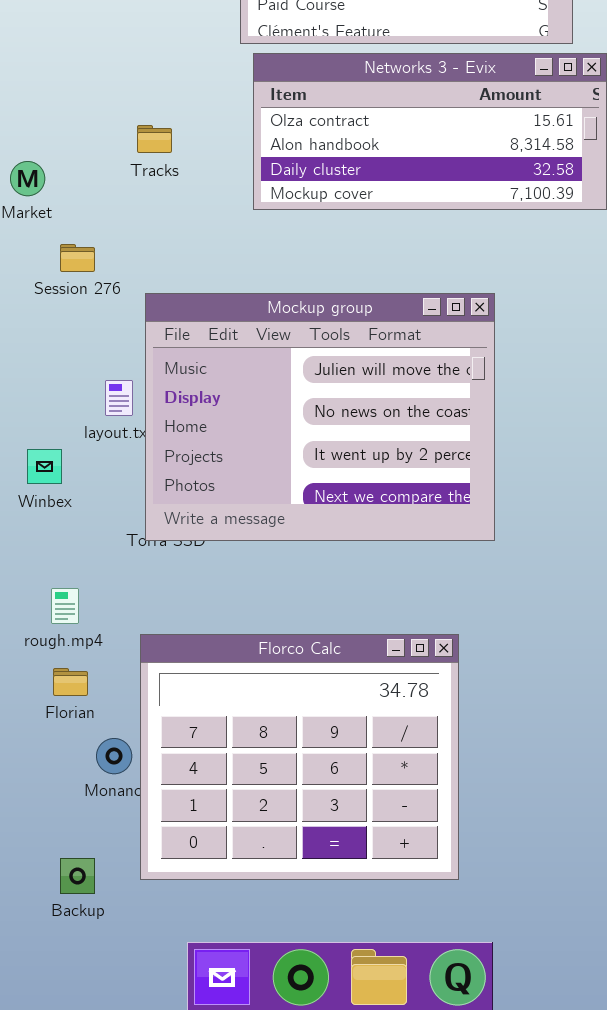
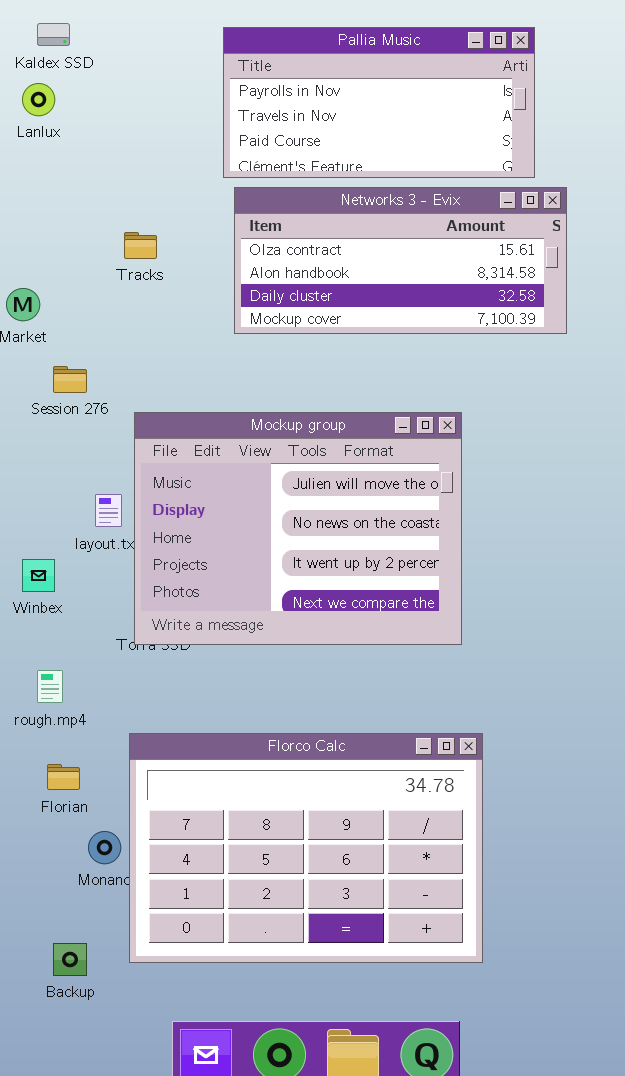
Tracks: [137,125,172,153] -> [124,232,157,259], moved
rough.mp4: [51,588,79,624] -> [37,670,63,703], moved
Florco Calc: [140,634,459,880] -> [129,733,483,963], resized

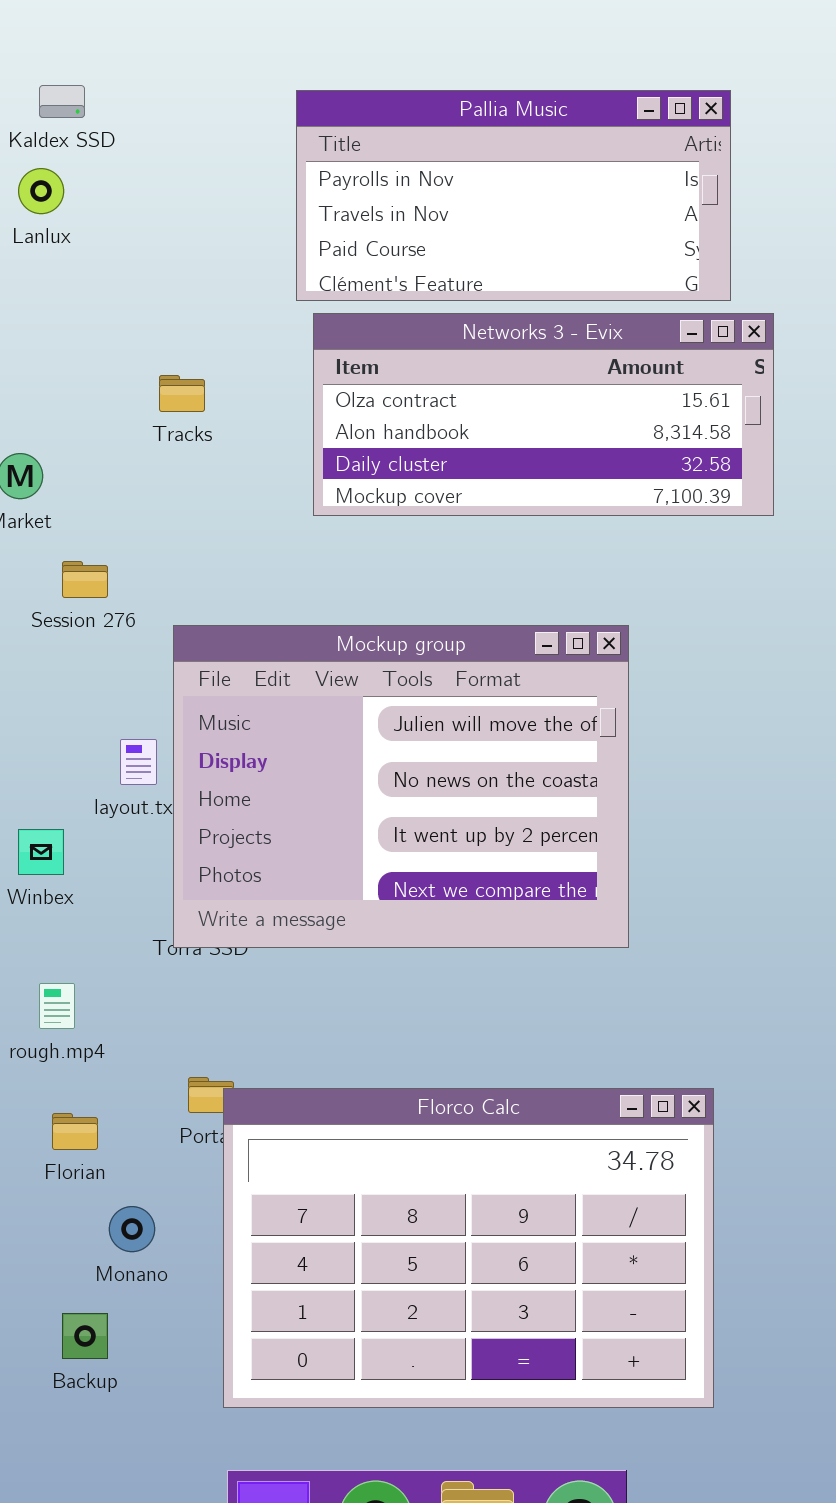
Florco Calc: [129,733,483,963] -> [223,1088,714,1408], moved
Backup: [53,943,87,976] -> [62,1313,108,1359], moved

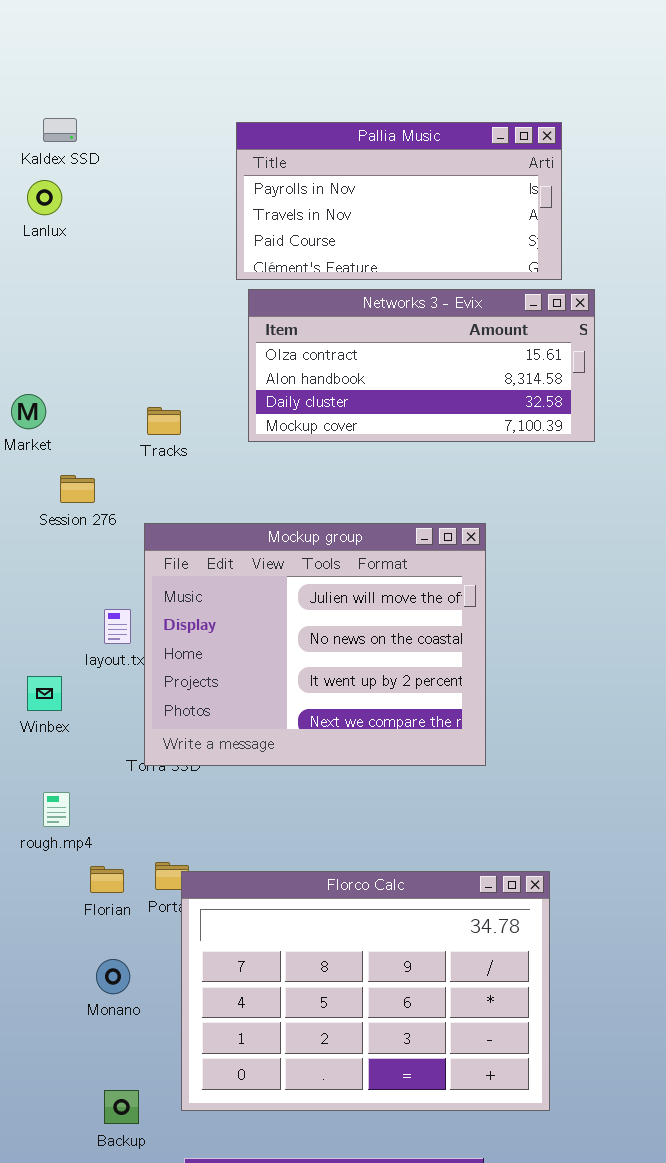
Tracks: [159,375,205,412] -> [147,407,181,435], moved
Florian: [52,1113,98,1150] -> [90,866,124,893], moved
Backup: [62,1313,108,1359] -> [104,1090,139,1124], moved

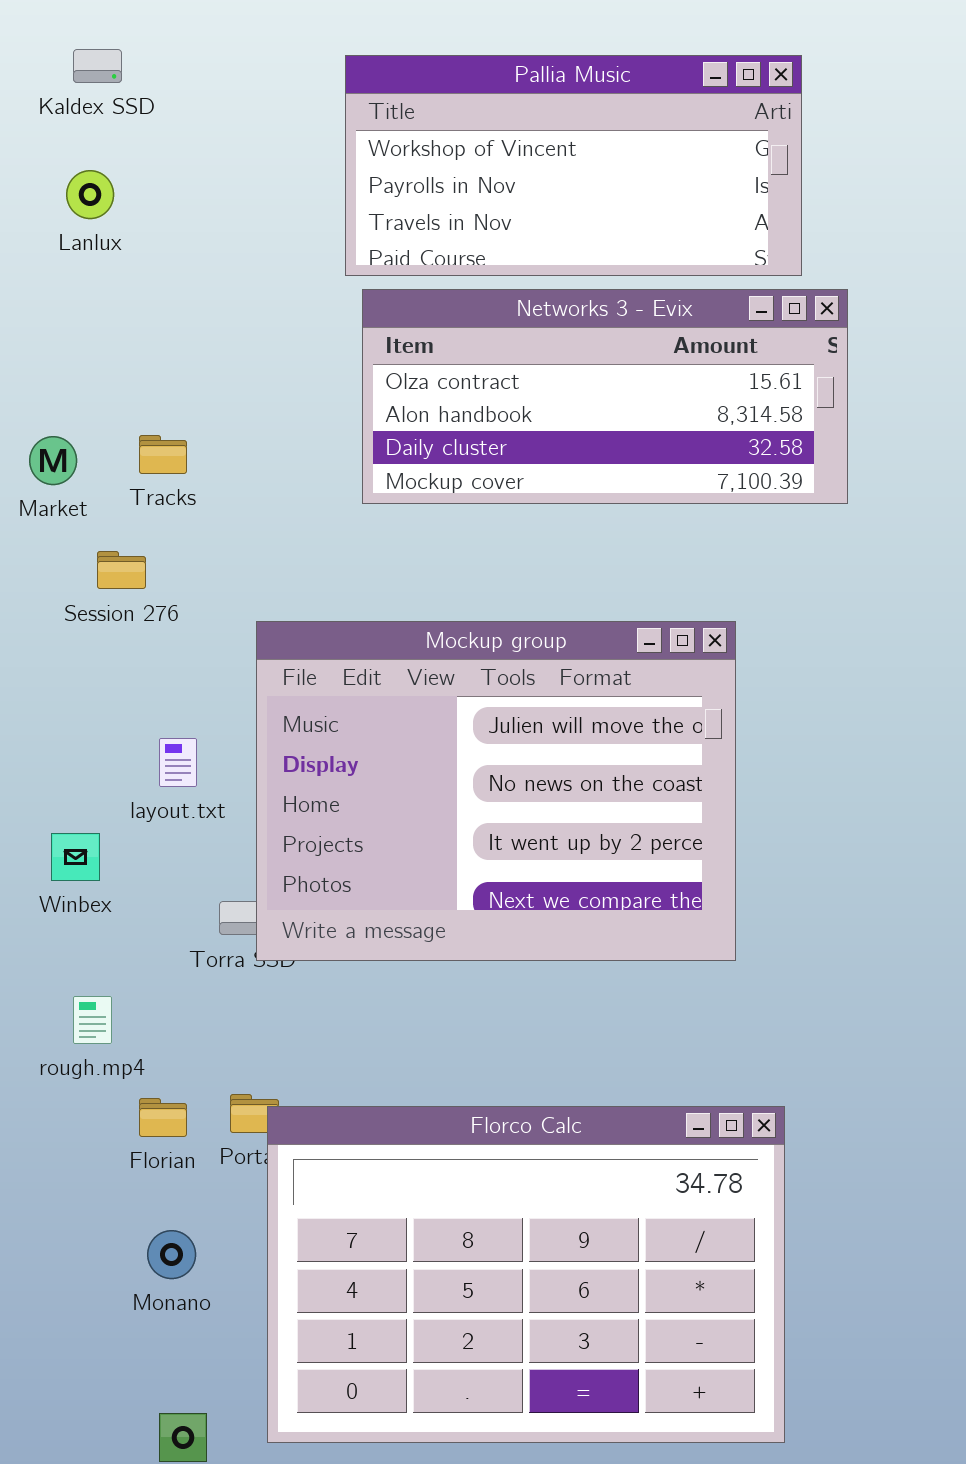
Pallia Music: [236,122,562,280] -> [345,55,802,276], scrolled up 1 row
Lanlux: [27,180,62,215] -> [66,170,114,219], moved
Tracks: [147,407,181,435] -> [139,435,187,474], moved
Mockup group: [144,523,486,766] -> [256,621,736,961], moved

